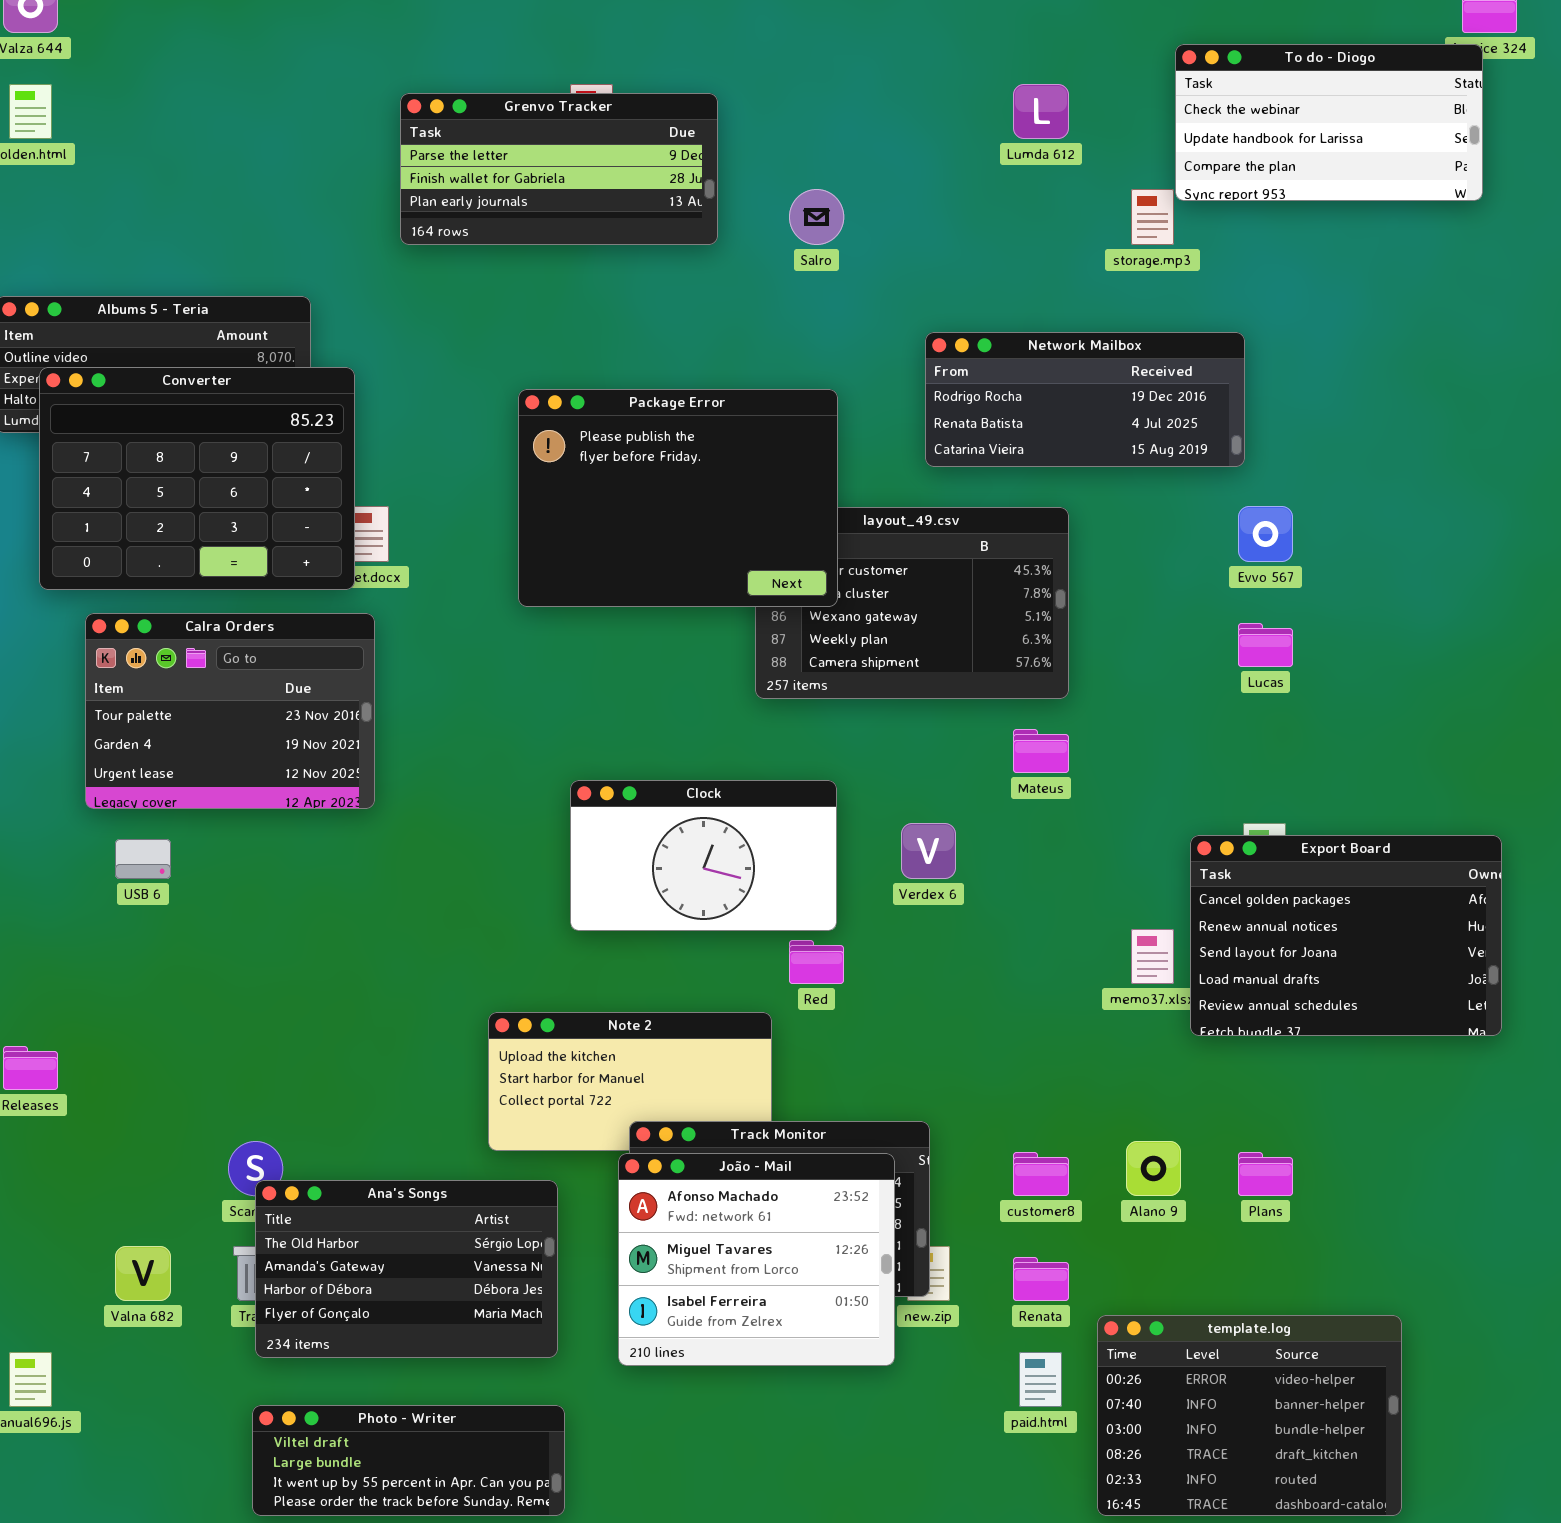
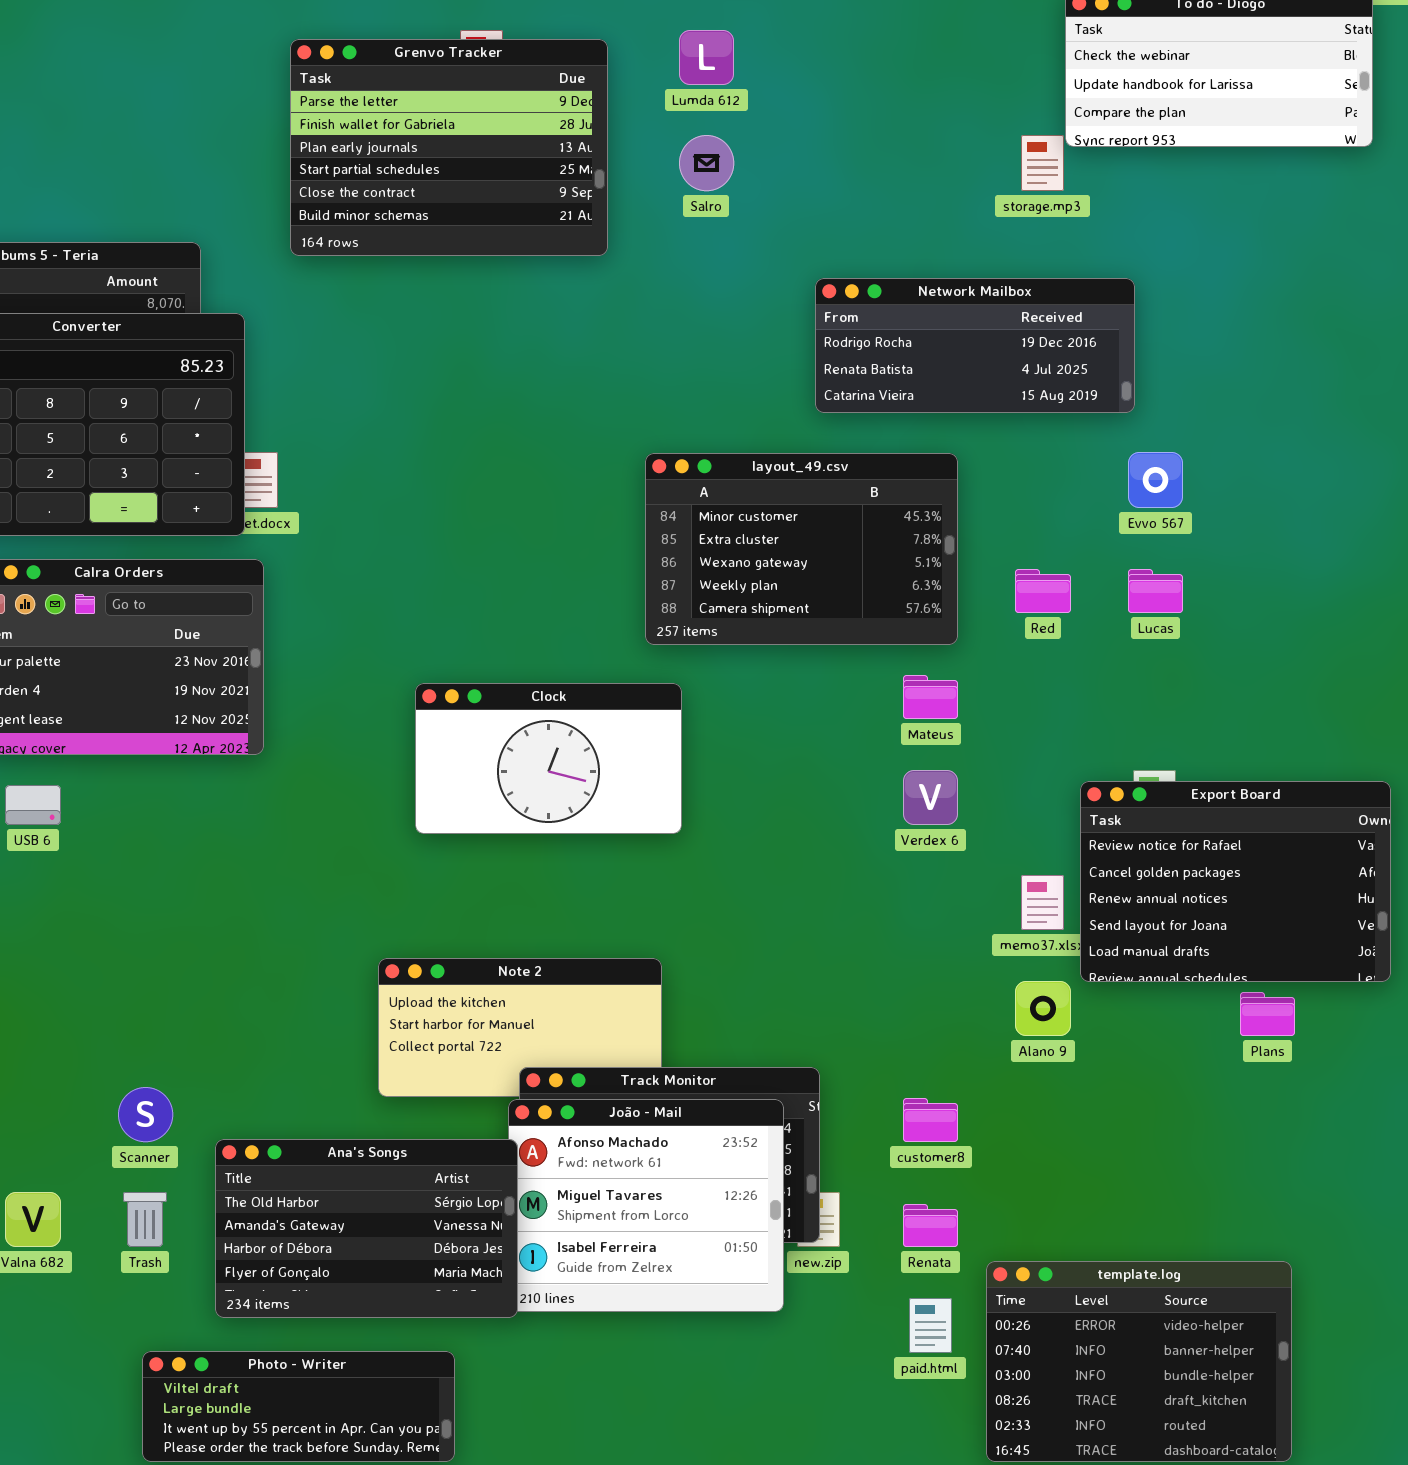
Lumda 612: [1013,84,1069,139] -> [679,30,734,85], moved
Grenvo Tracker: [400,93,718,245] -> [290,39,608,256], resized
Package Error: [518,389,838,607] -> none, closed
Clock: [570,780,837,931] -> [415,683,682,834], moved
Verdex 6: [901,823,956,879] -> [903,770,958,825], moved
Export Board: [1190,835,1502,1036] -> [1080,781,1391,982], scrolled up 1 row
Red: [789,940,844,984] -> [1015,569,1071,613], moved
Alano 9: [1126,1141,1181,1196] -> [1015,981,1071,1036], moved
Plans: [1238,1152,1293,1196] -> [1240,992,1295,1036], moved
Ana's Songs: [255,1180,558,1358] -> [215,1139,518,1318], moved

